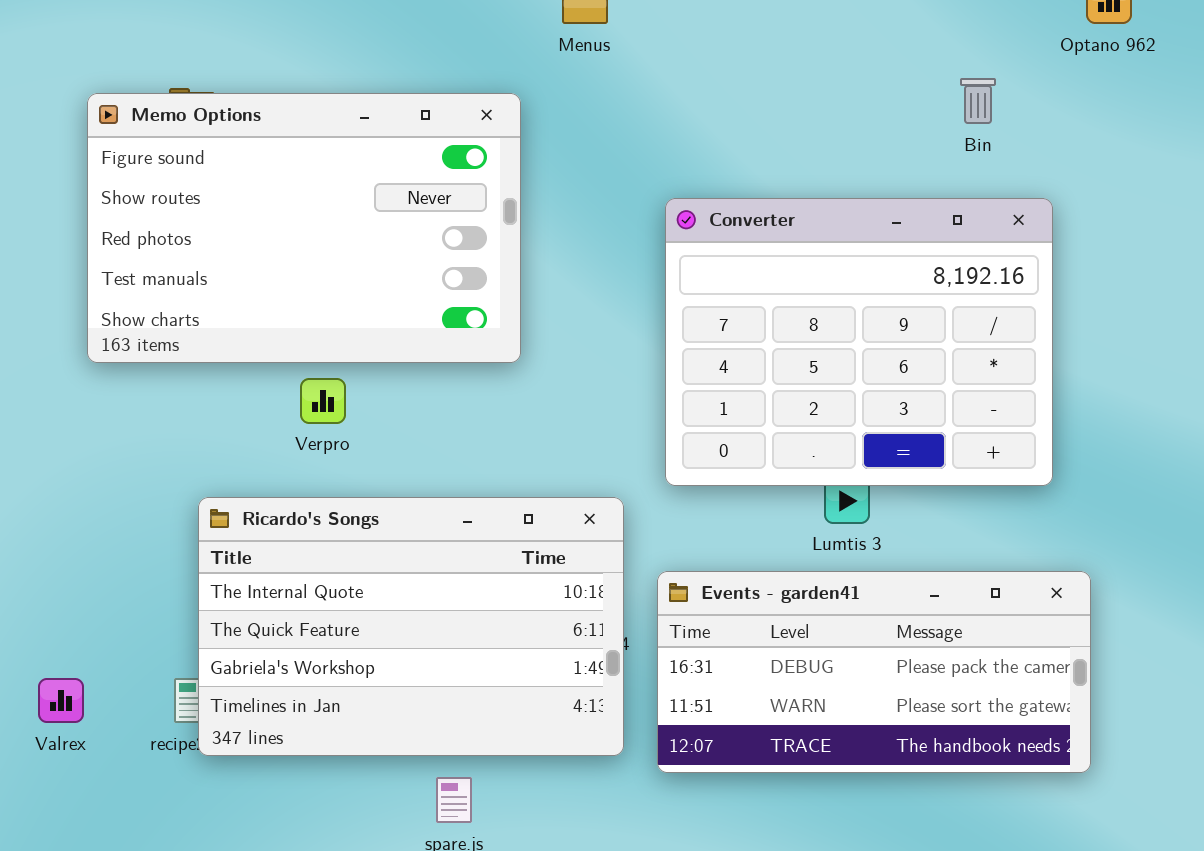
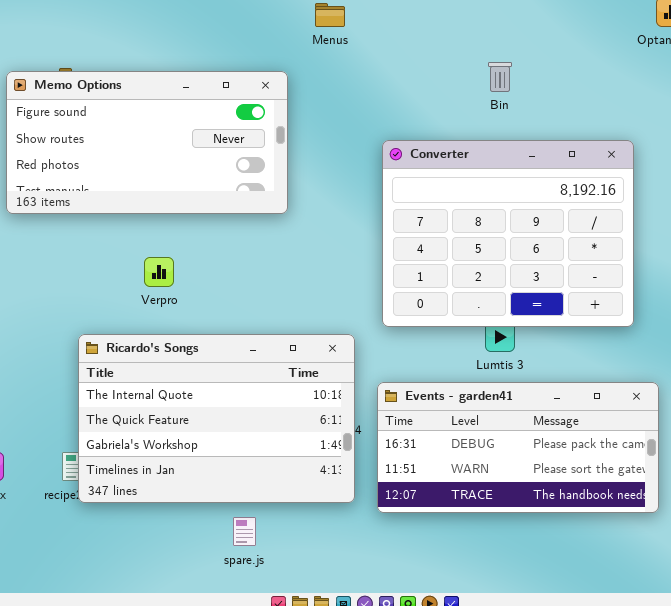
Bin: [960,78,996,124] -> [488,62,512,92], moved
Memo Options: [87,93,521,363] -> [6,71,288,214], resized

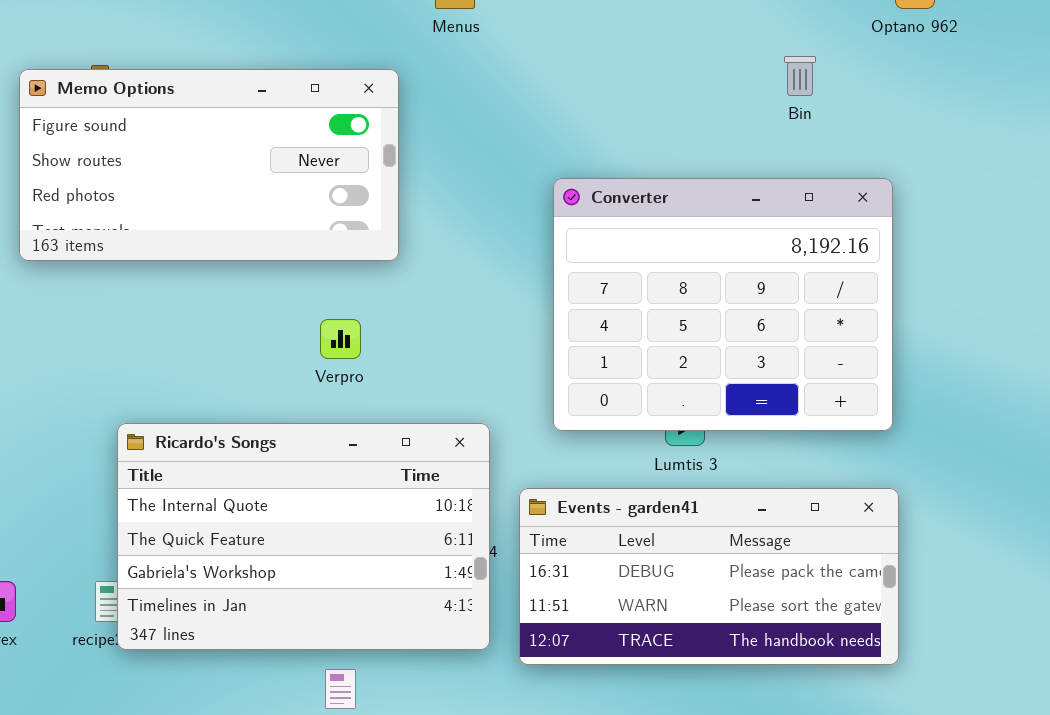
Bin: [488,62,512,92] -> [784,56,816,96], moved
Converter: [382,140,634,327] -> [553,178,893,431], moved
Verpro: [144,257,174,287] -> [320,319,361,359], moved

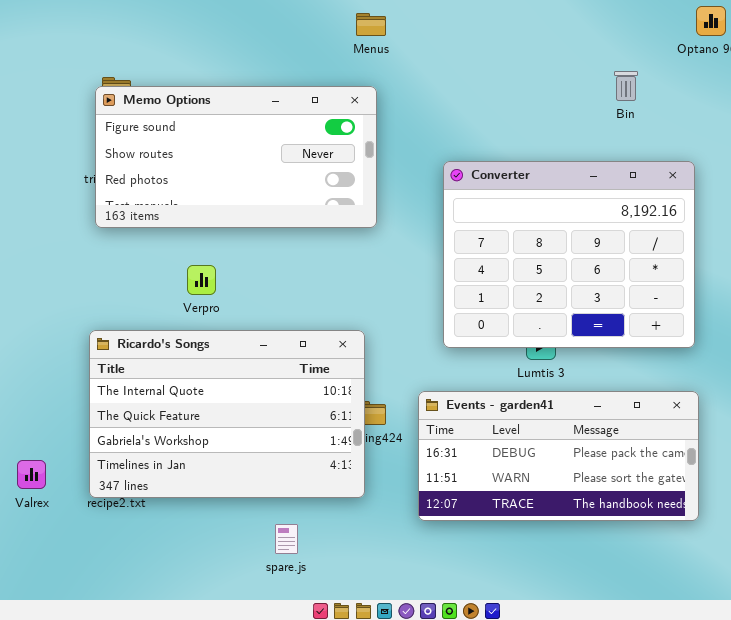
Memo Options: [19,69,399,261] -> [95,86,377,228], moved
Verpro: [320,319,361,359] -> [187,265,216,295], moved
Ricardo's Songs: [117,423,490,650] -> [89,330,365,498], moved

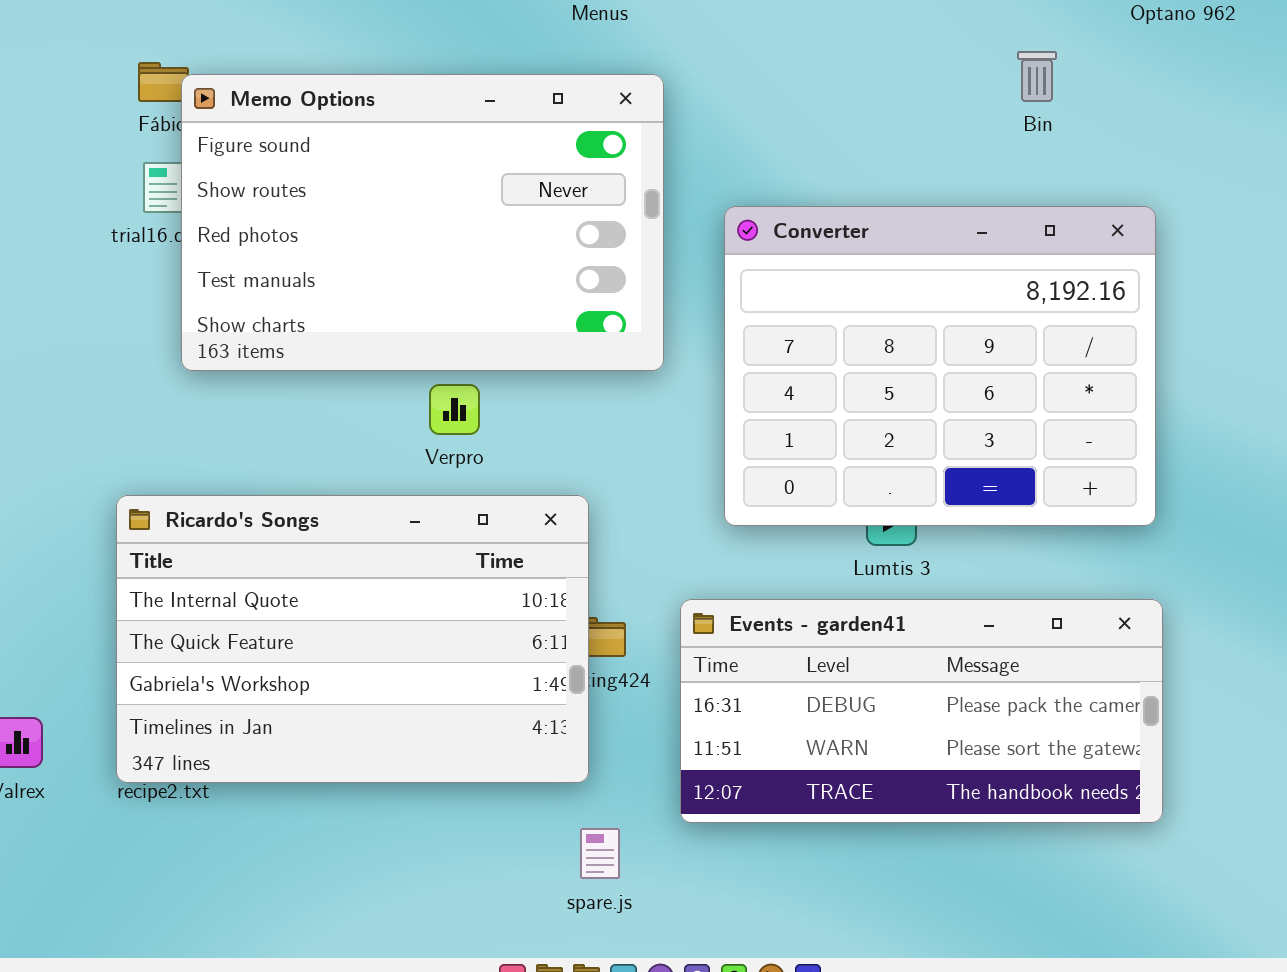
Memo Options: [95,86,377,228] -> [181,74,664,371], moved, resized
Verpro: [187,265,216,295] -> [429,384,480,435], moved
spare.js: [275,524,298,554] -> [580,828,620,879], moved

